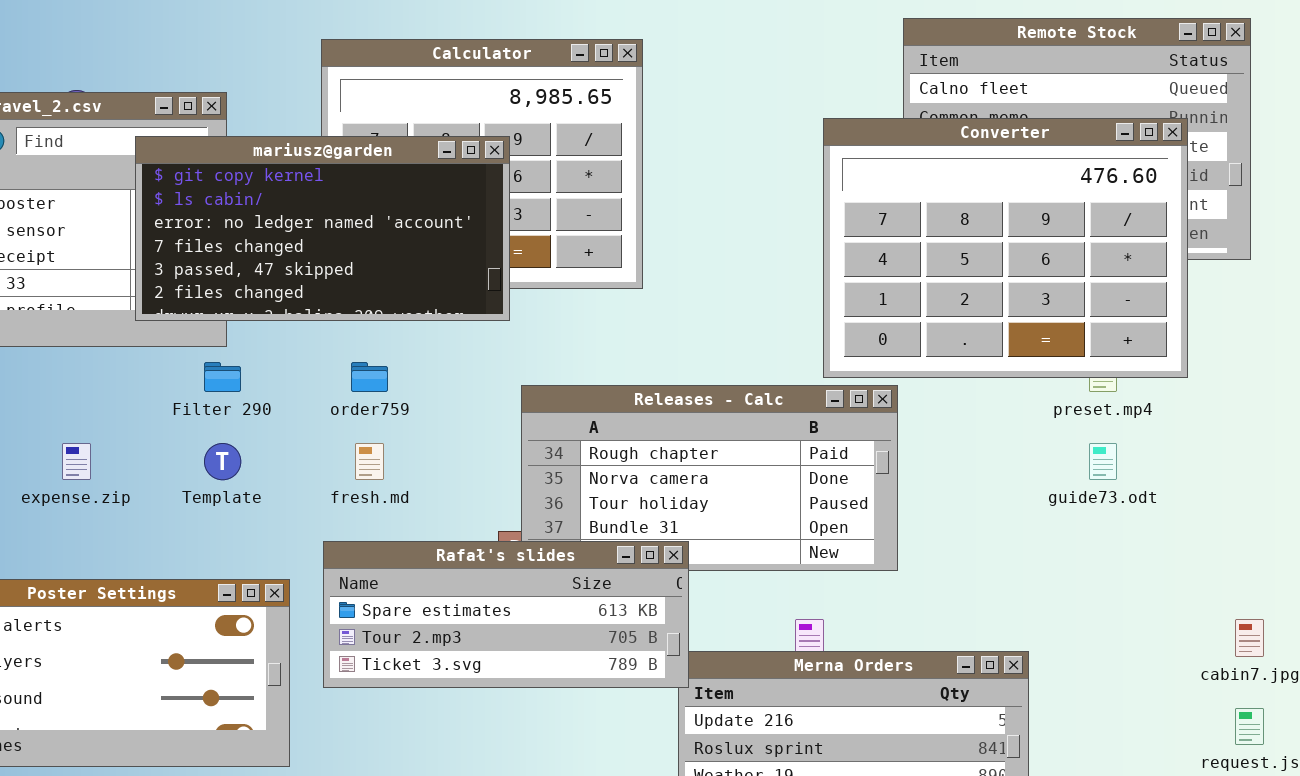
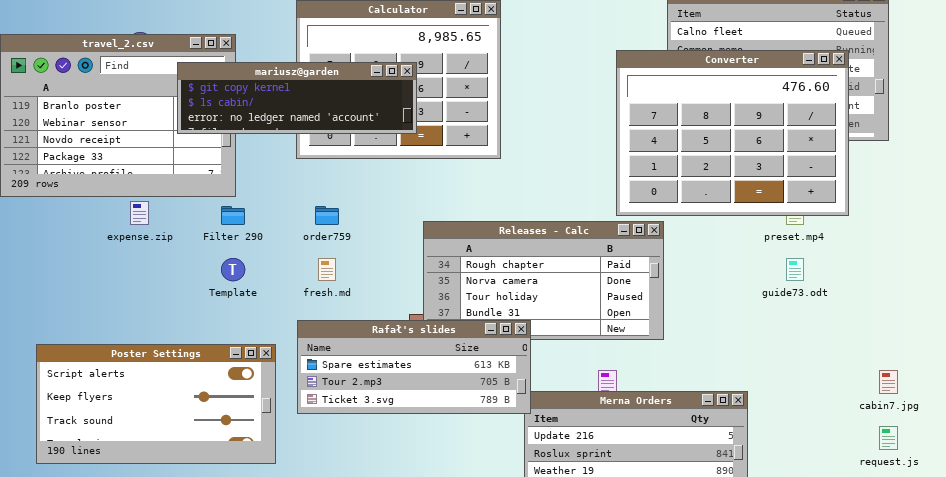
mariusz@garden: [135,136,510,321] -> [177,62,417,134], resized
expense.zip: [62,443,91,480] -> [130,201,149,225], moved

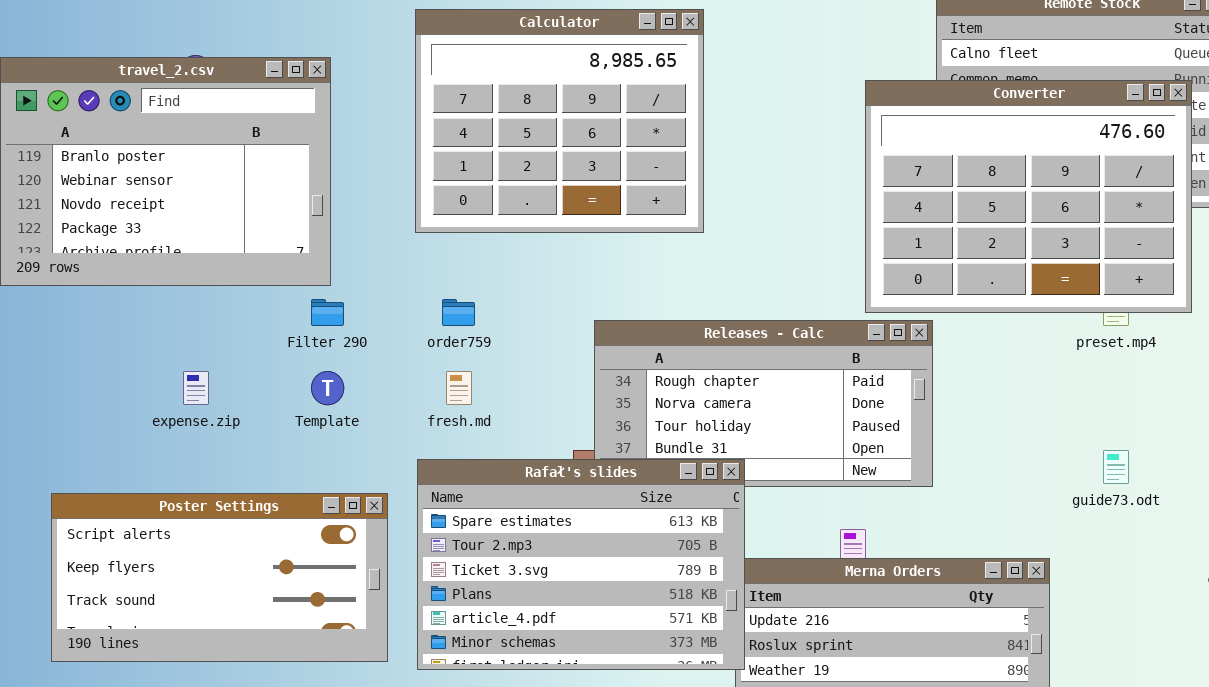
mariusz@garden: [177,62,417,134] -> none, closed
expense.zip: [130,201,149,225] -> [183,371,209,405], moved
guide73.odt: [786,258,804,281] -> [1103,450,1129,484], moved
Rafał's slides: [297,320,531,414] -> [417,459,745,670], resized

